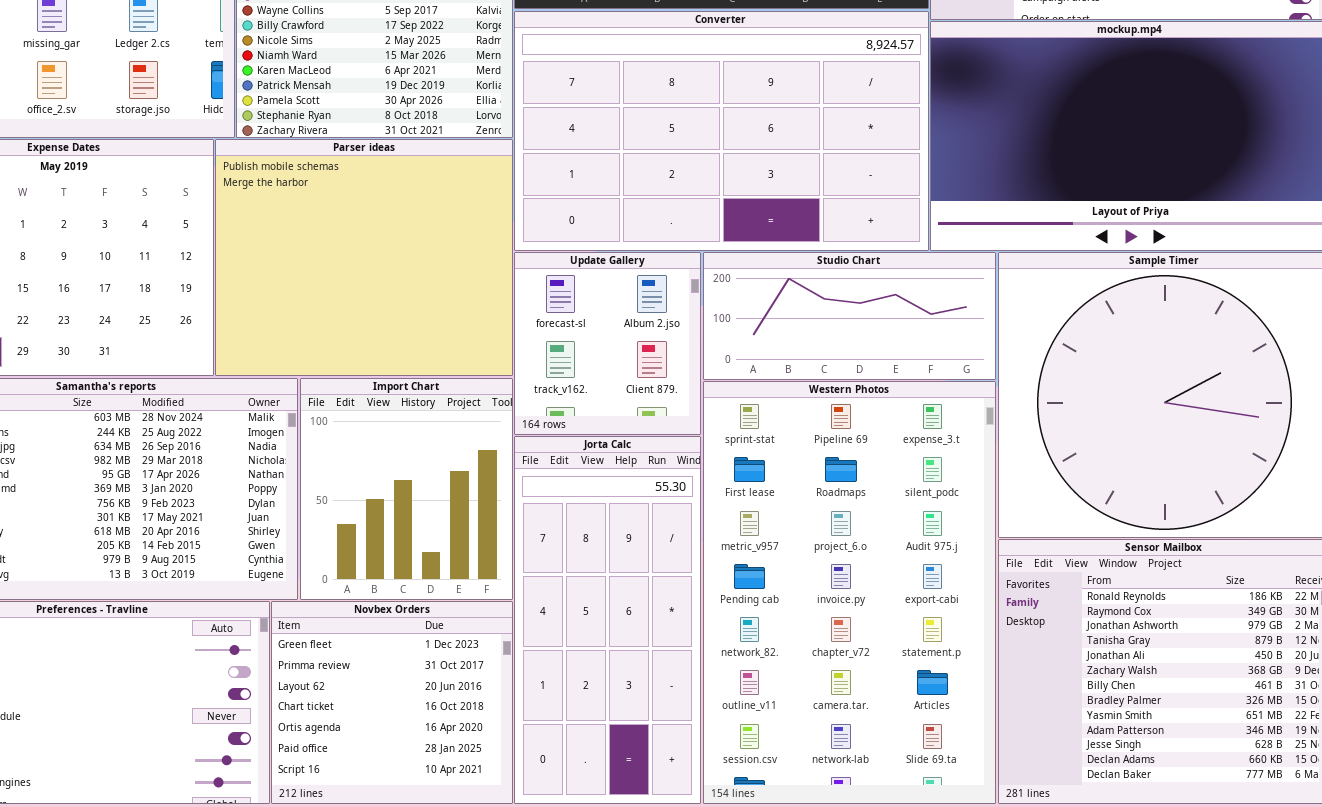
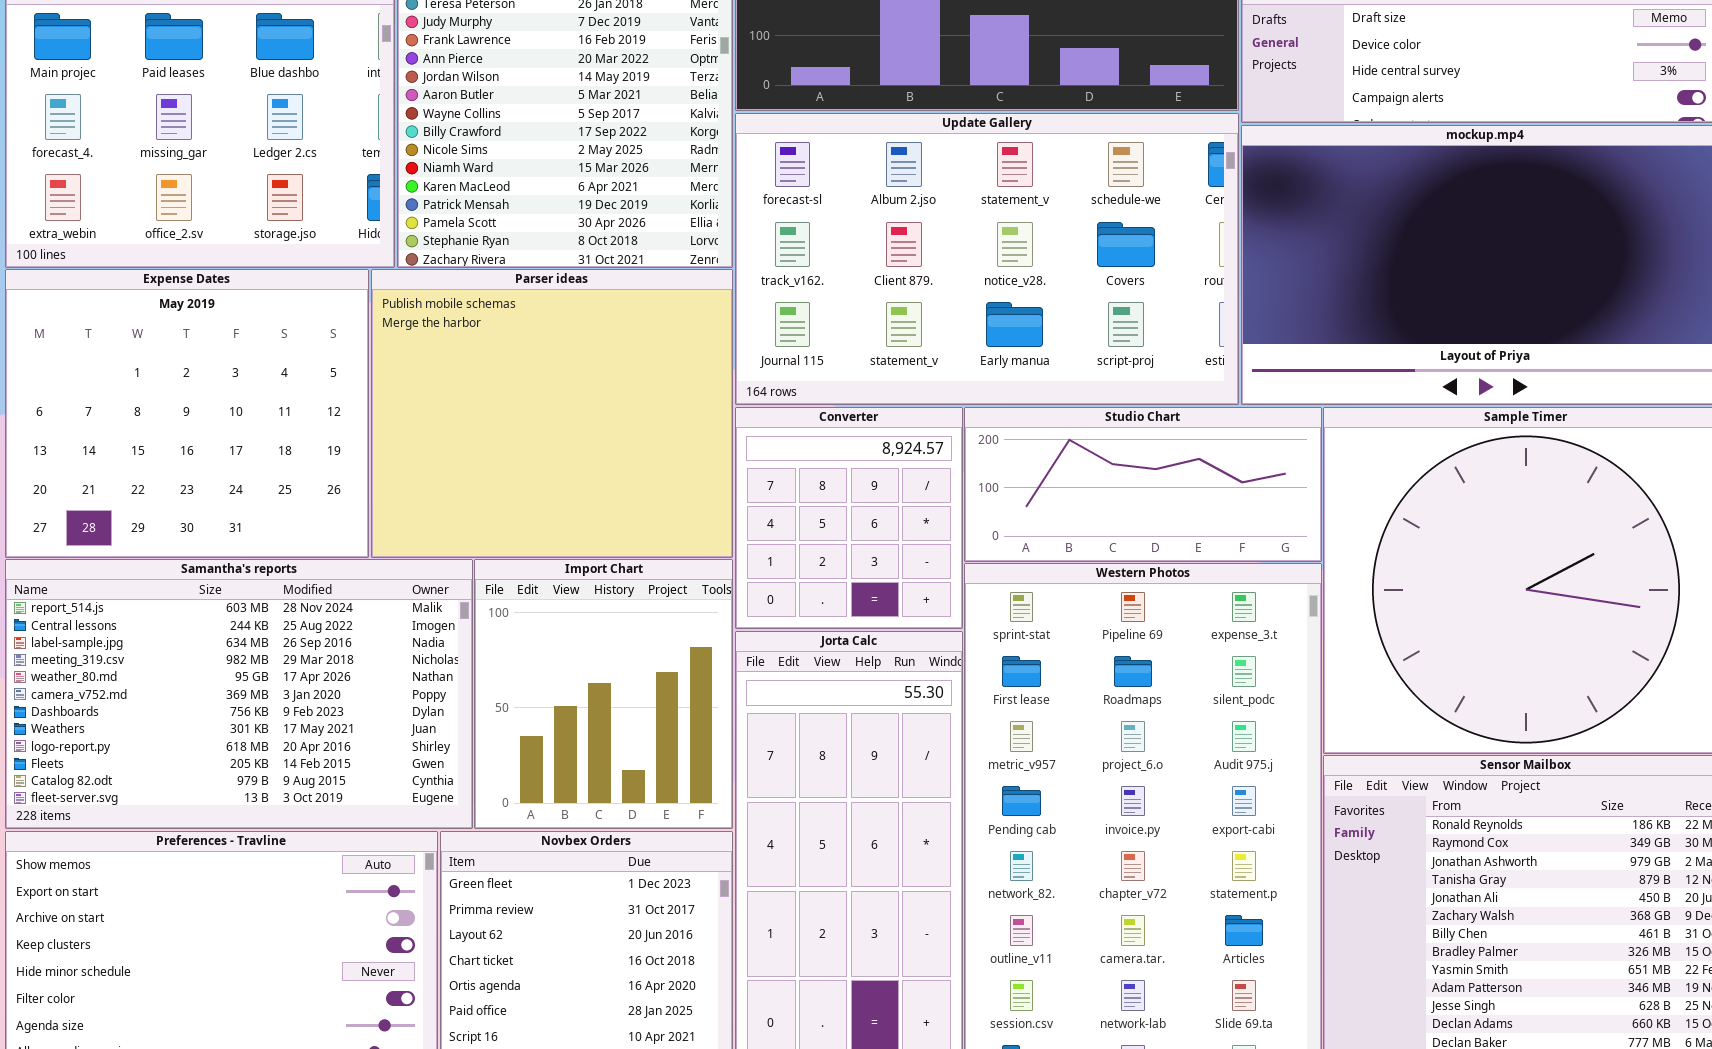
Converter: [514,11,929,251] -> [735,407,963,629], moved, resized
Update Gallery: [514,252,701,435] -> [735,113,1239,405], moved, resized

